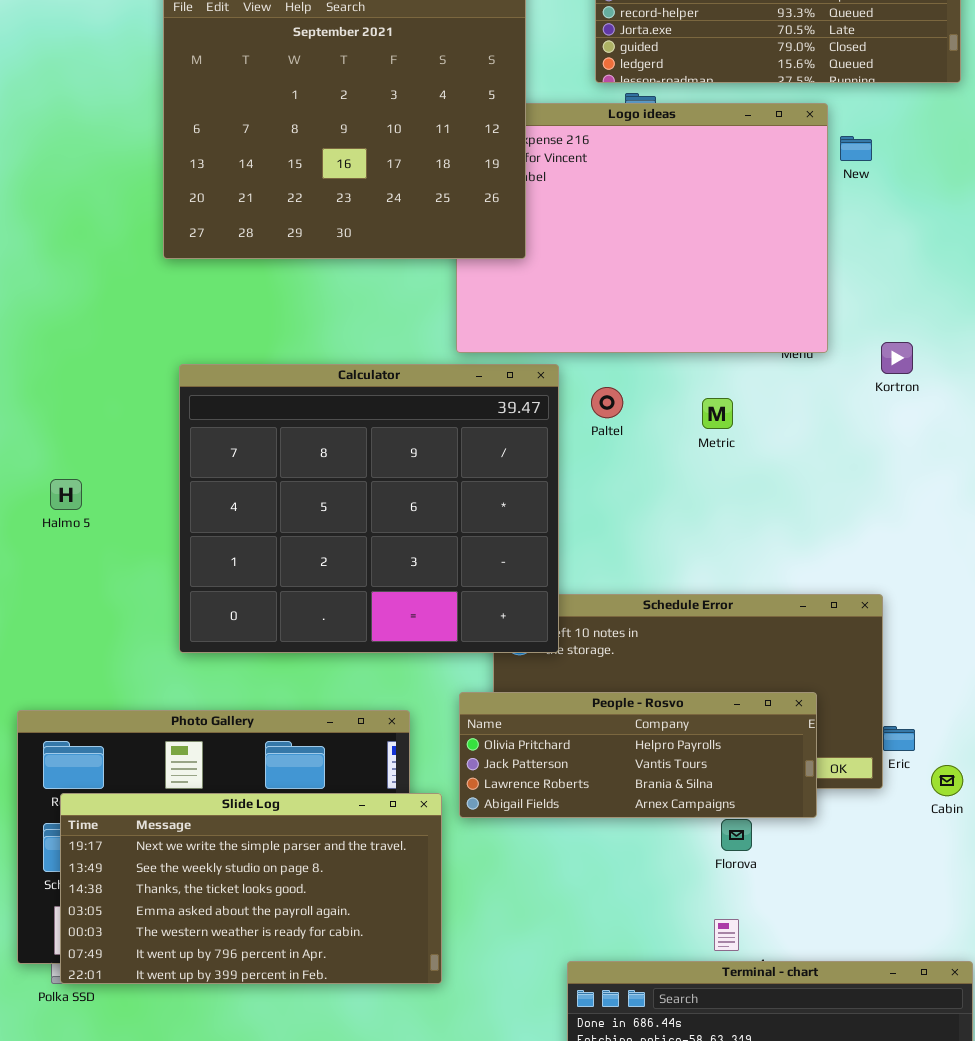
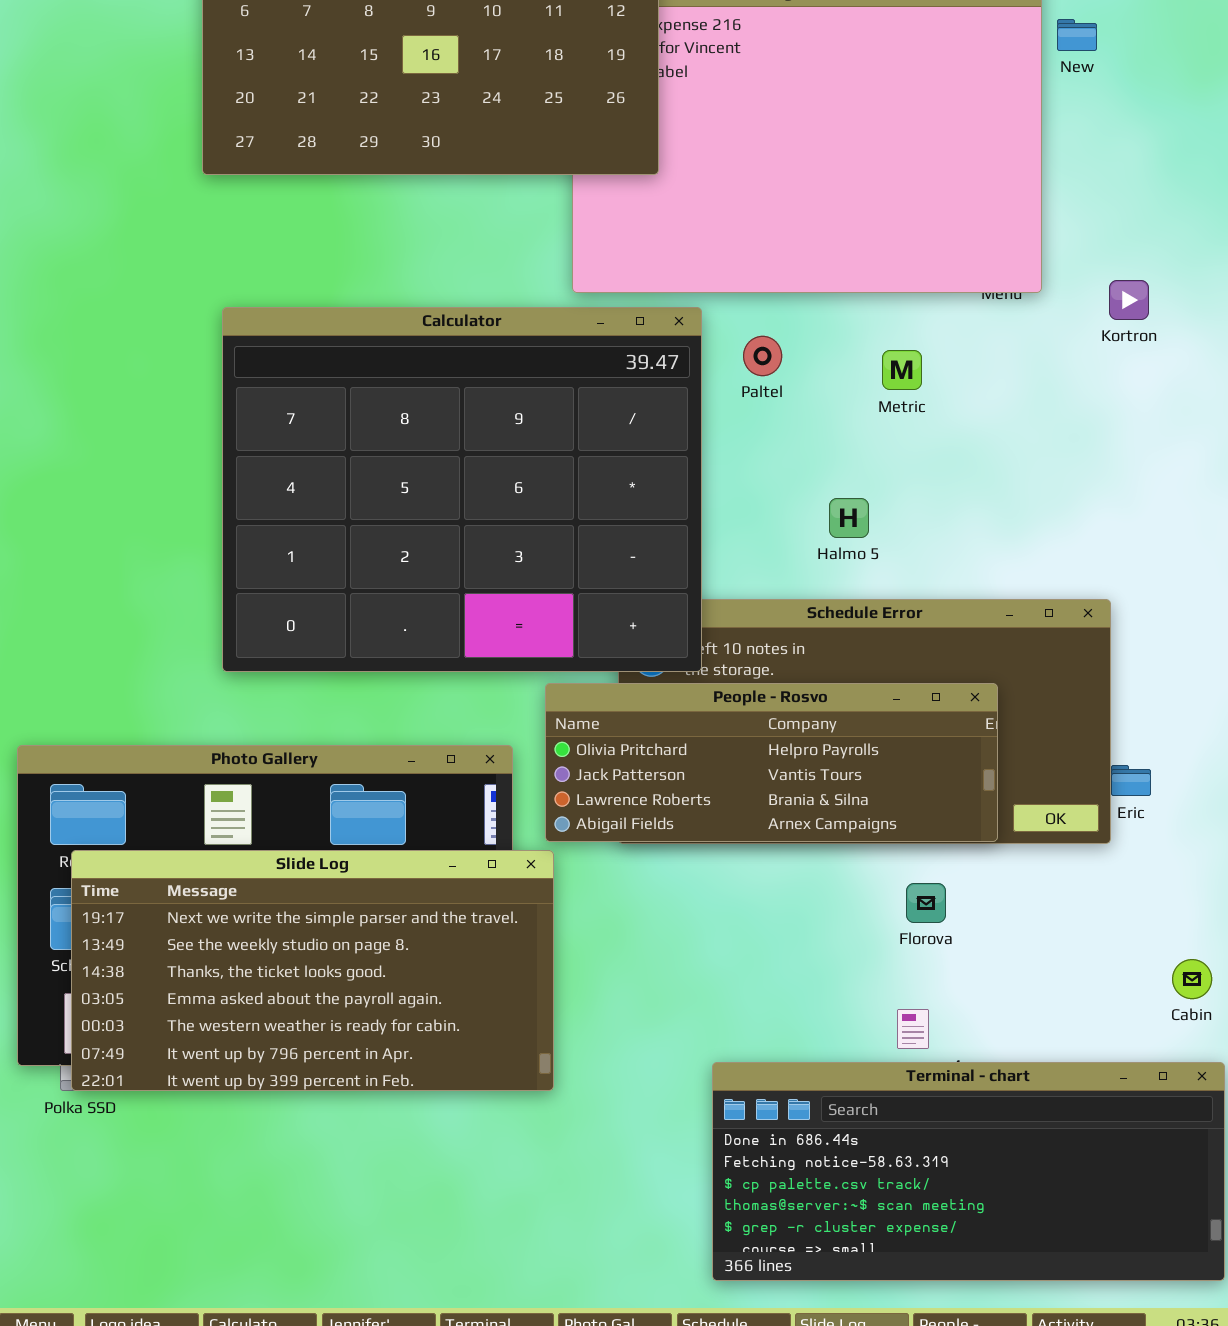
Halmo 5: [50,479,82,510] -> [829,498,869,538], moved
People - Rosvo: [459,692,817,818] -> [545,683,998,842], moved
Cabin: [931,765,963,796] -> [1172,959,1212,999], moved

